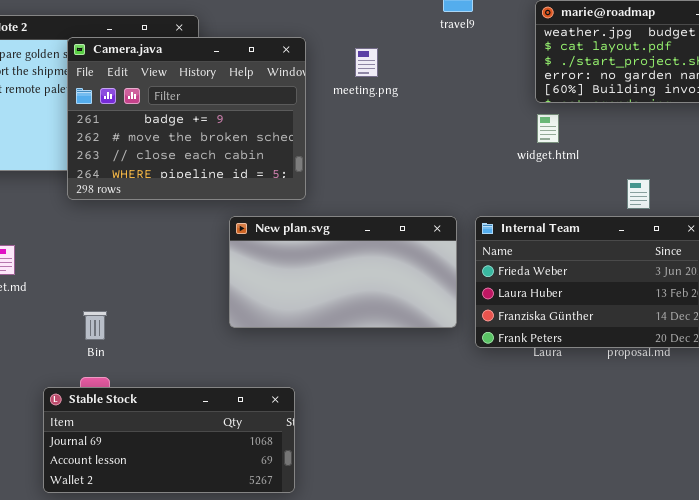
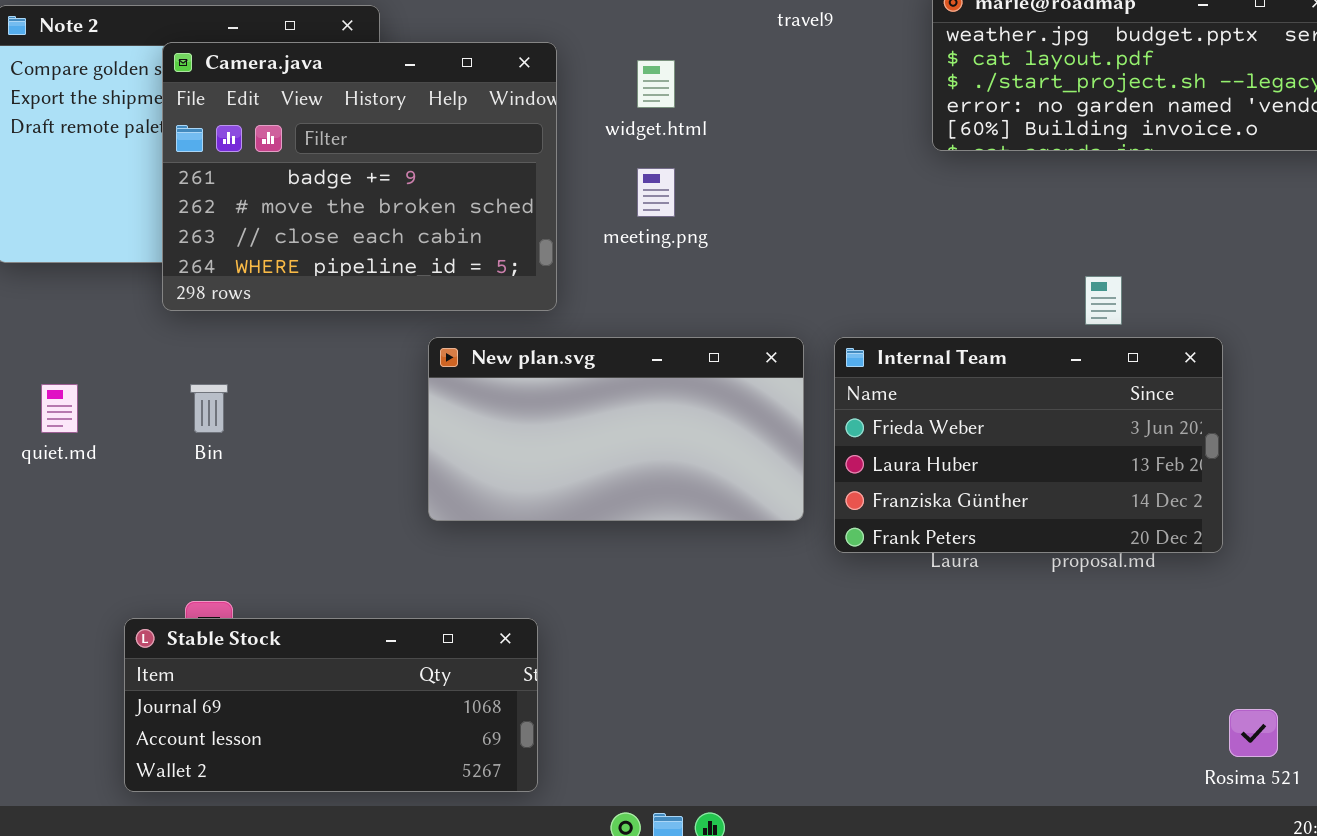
meeting.png: [355,48,378,77] -> [637,168,675,217], moved
widget.html: [537,114,559,143] -> [637,60,675,108], moved
Bin: [83,311,107,340] -> [190,384,228,433], moved

